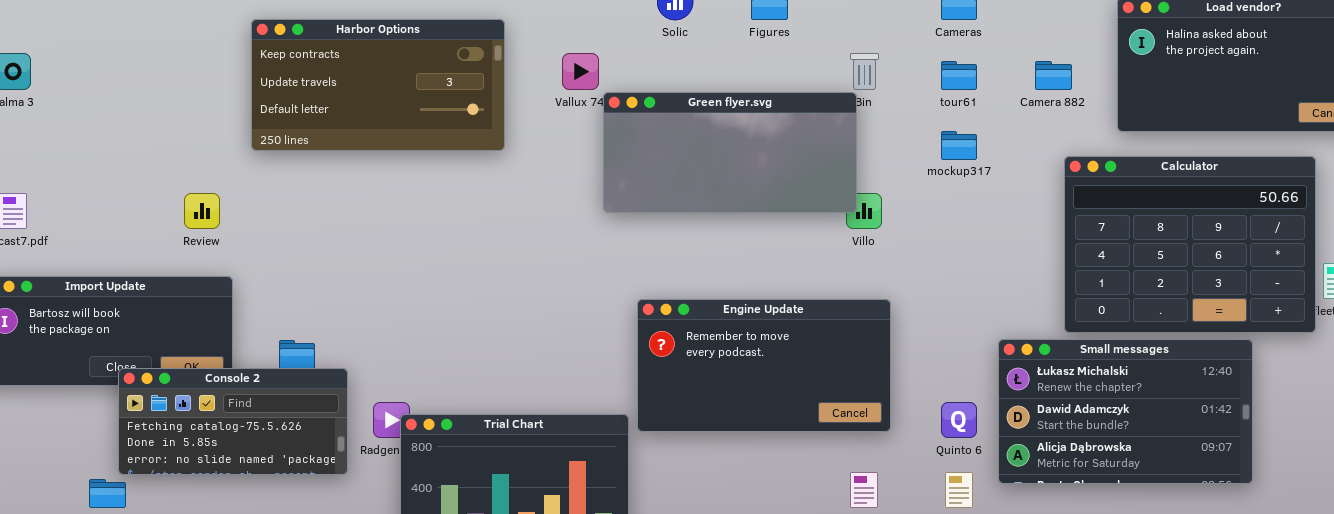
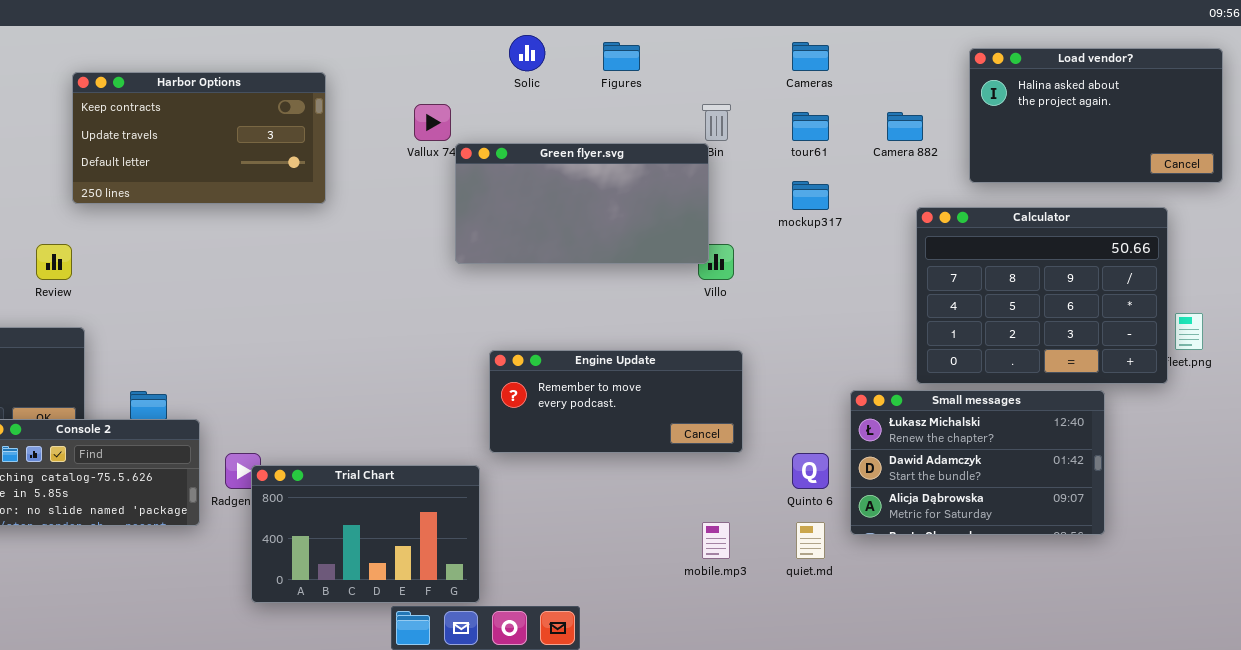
Harbor Options: [251,19,505,151] -> [72,72,326,204], moved
Engine Update: [637,299,891,432] -> [489,350,743,453], resized

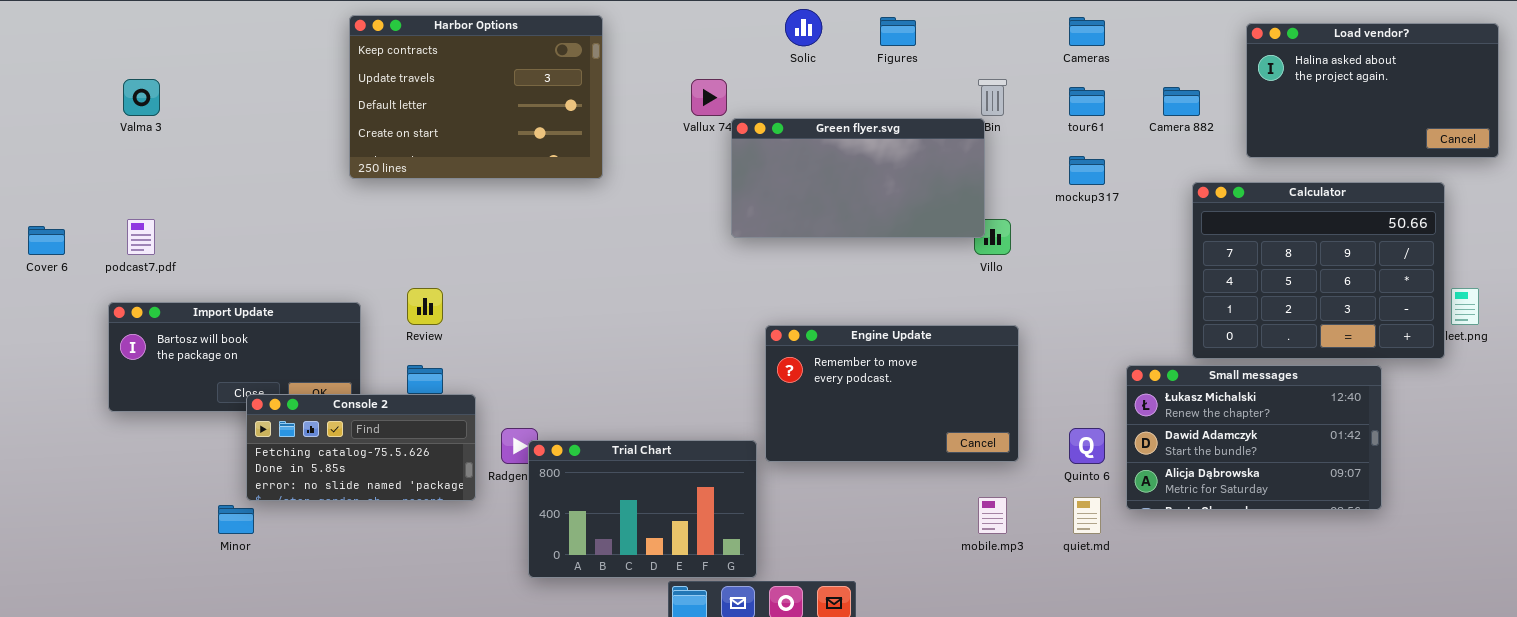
Harbor Options: [72,72,326,204] -> [349,15,603,179], resized
Review: [36,244,72,280] -> [407,288,443,325], moved
Engine Update: [489,350,743,453] -> [765,325,1019,462], resized

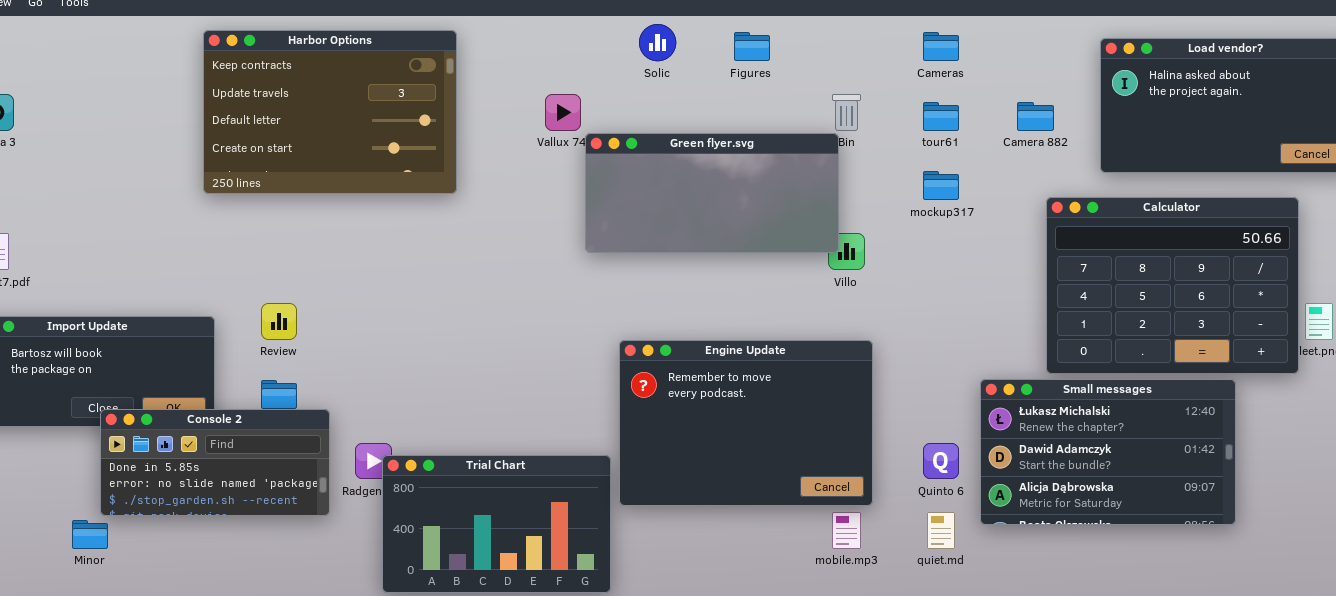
Engine Update: [765,325,1019,462] -> [619,340,873,506], resized
Console 2: [246,394,476,501] -> [100,409,330,516], scrolled down 1 row

